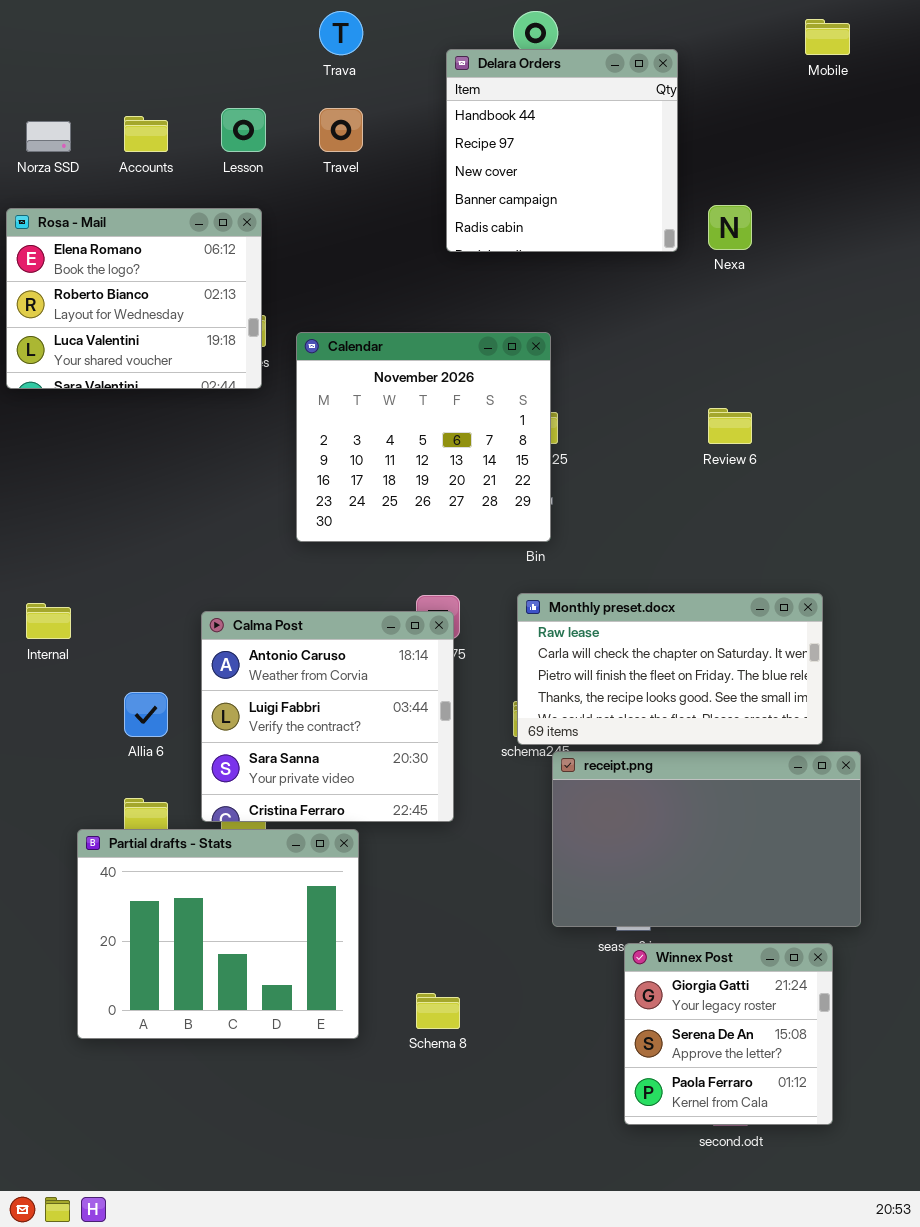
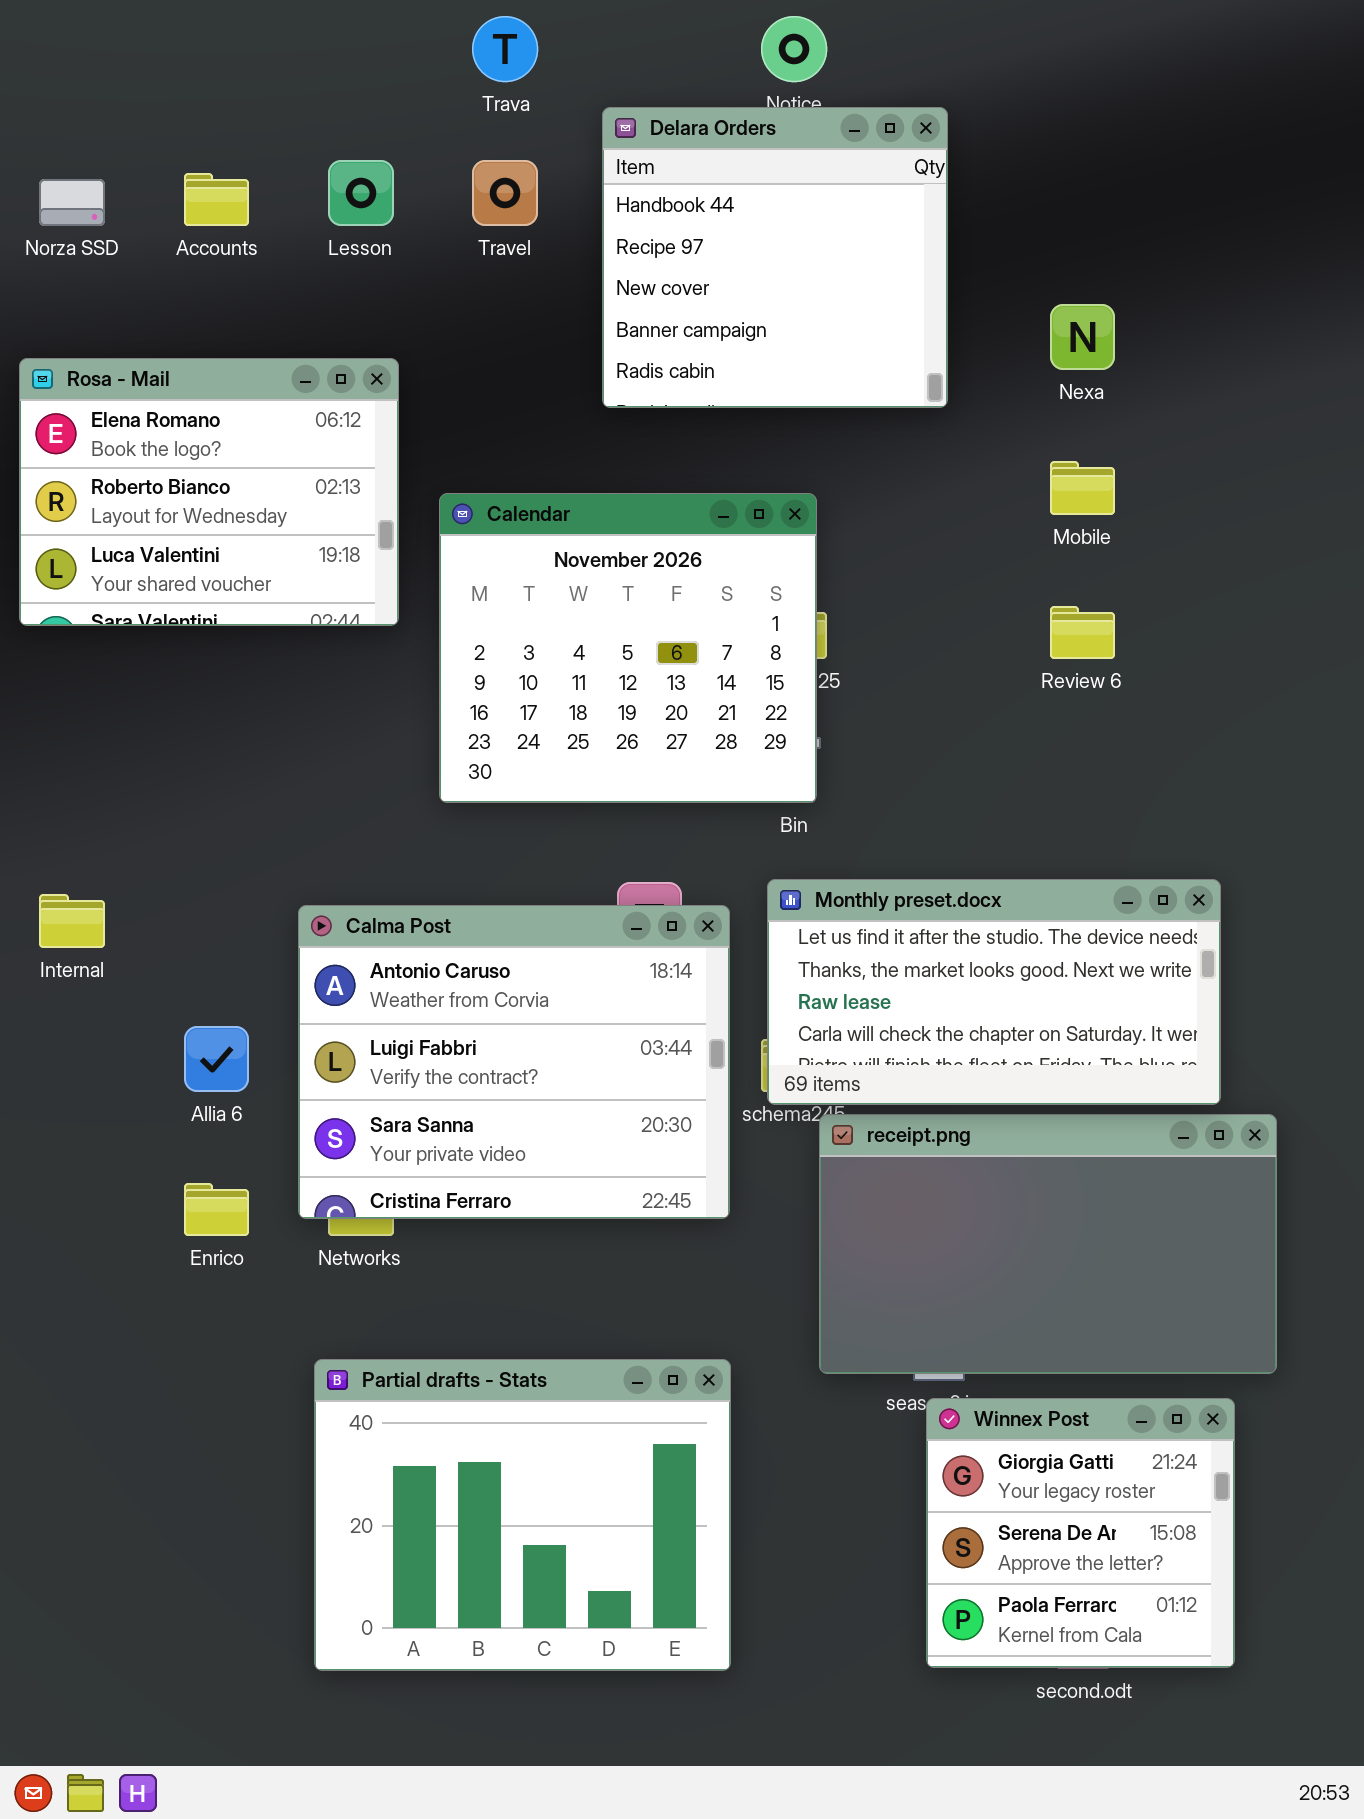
Mobile: [805,19,850,55] -> [1050,461,1115,515], moved
Delara Orders: [446,49,678,252] -> [602,107,948,408], moved
Rosa - Mail: [6,208,262,389] -> [19,358,399,626], moved
Monthly preset.docx: [517,593,823,745] -> [767,879,1221,1105], scrolled up 2 rows
Calma Post: [201,611,454,822] -> [298,905,730,1219], resized
Partial drafts - Stats: [77,829,359,1039] -> [314,1359,731,1671], moved

